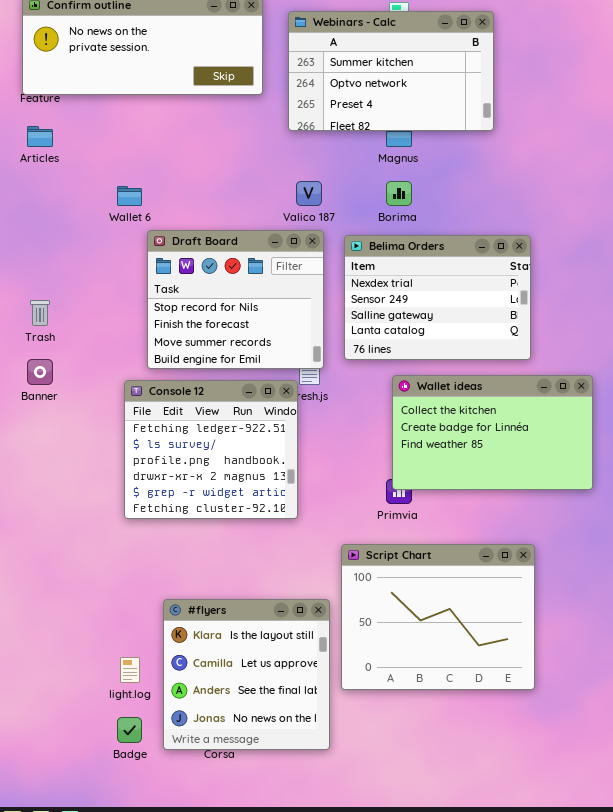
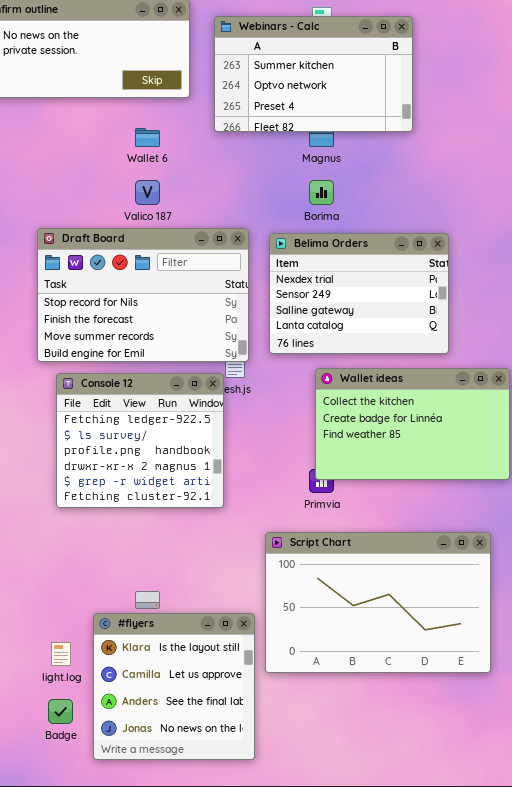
Valico 187: [296,181,322,206] -> [135,180,160,205], moved
Wallet 6: [117,186,142,206] -> [135,128,160,147], moved
Draft Board: [147,230,324,369] -> [37,228,249,362], resized
Script Chart: [341,544,535,690] -> [265,532,491,673], resized
#flyers: [163,599,330,750] -> [93,613,255,760], moved

